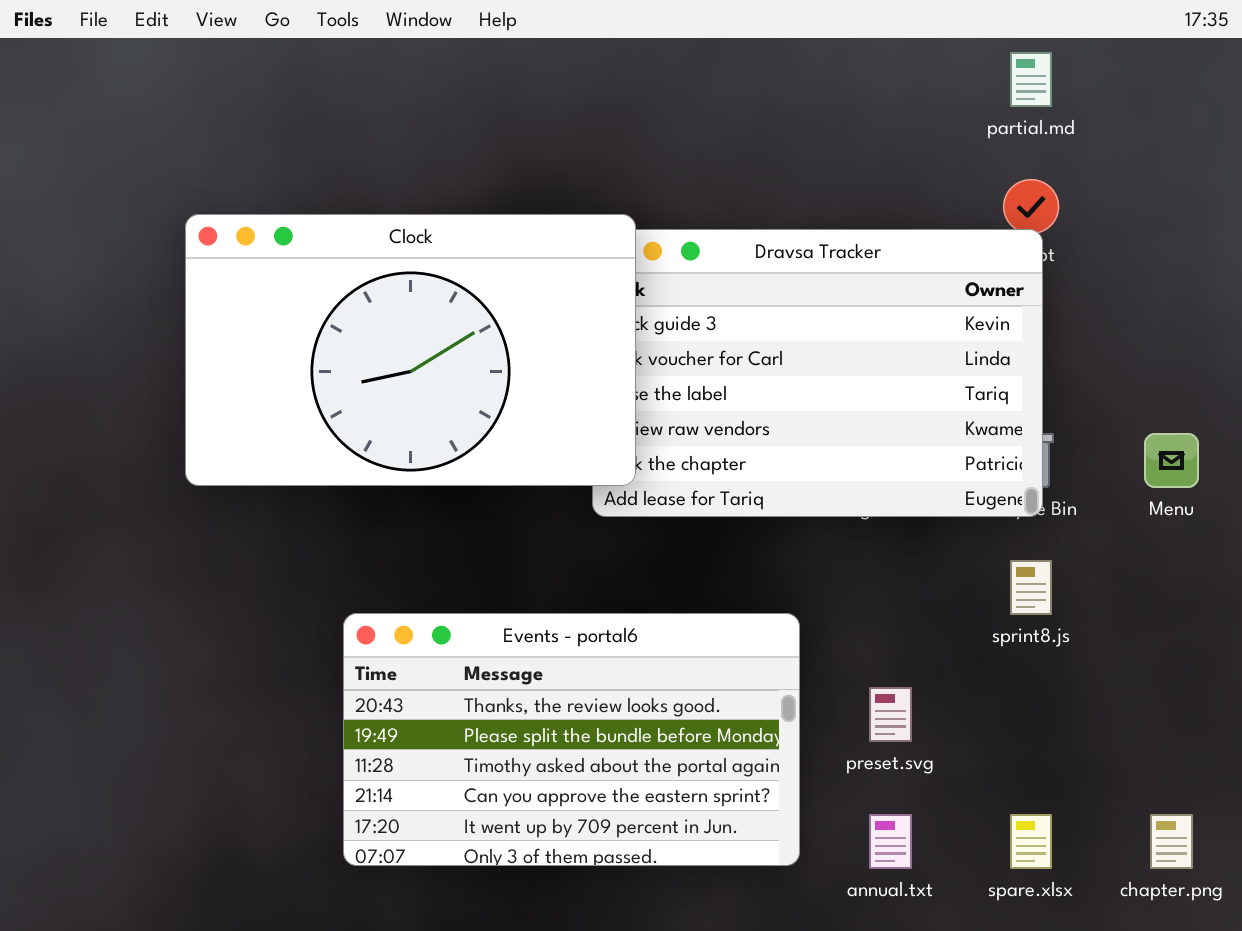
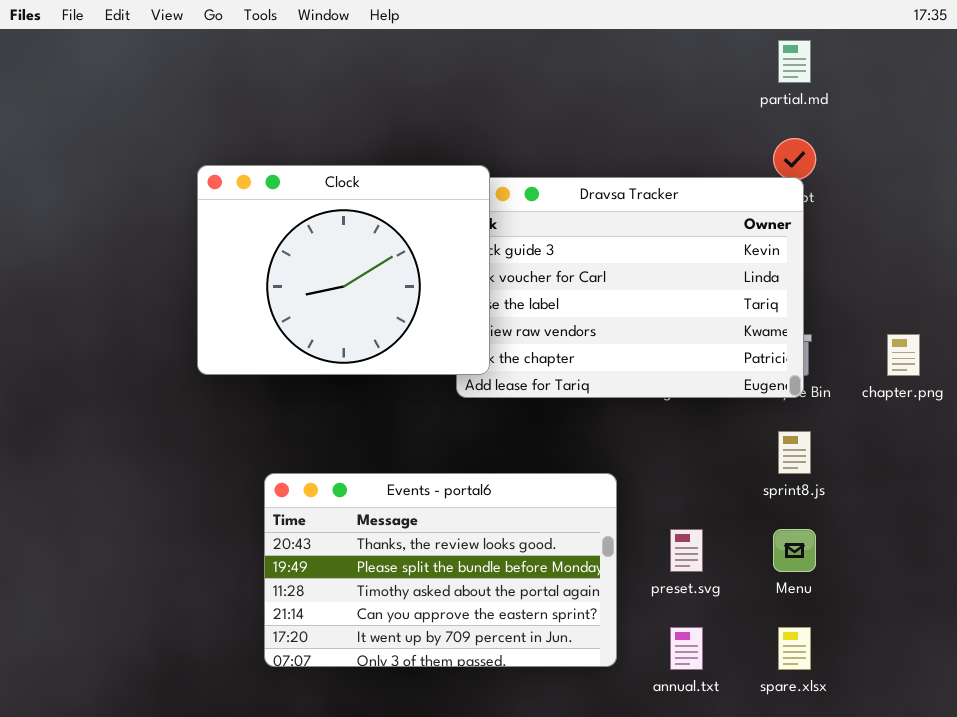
Clock: [185,214,636,486] -> [197,165,490,375], resized
Menu: [1144,433,1199,488] -> [773,529,816,572], moved
chapter.png: [1150,814,1193,869] -> [887,334,920,376], moved

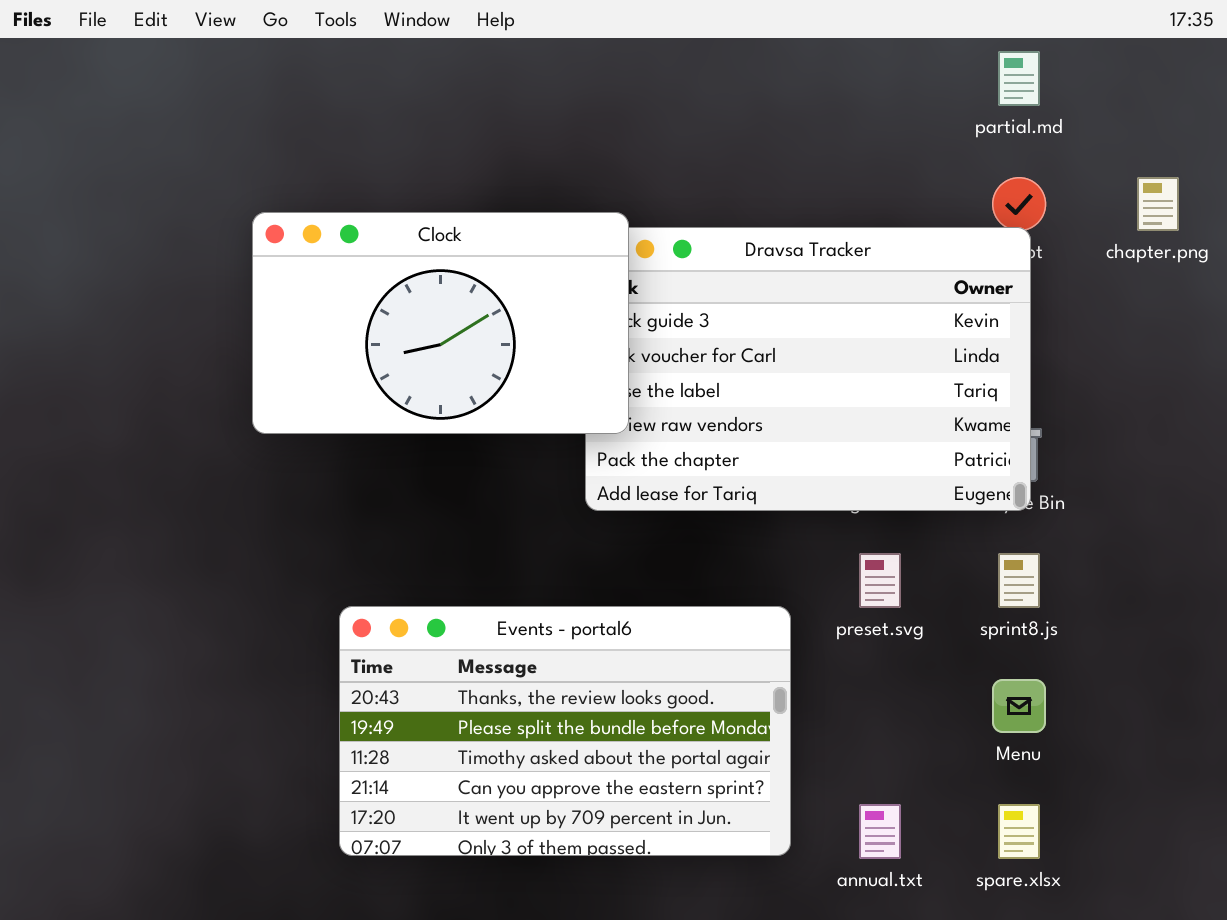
Clock: [197,165,490,375] -> [252,212,629,434], resized
chapter.png: [887,334,920,376] -> [1137,177,1179,231], moved
preset.svg: [670,529,703,572] -> [859,553,901,608], moved

